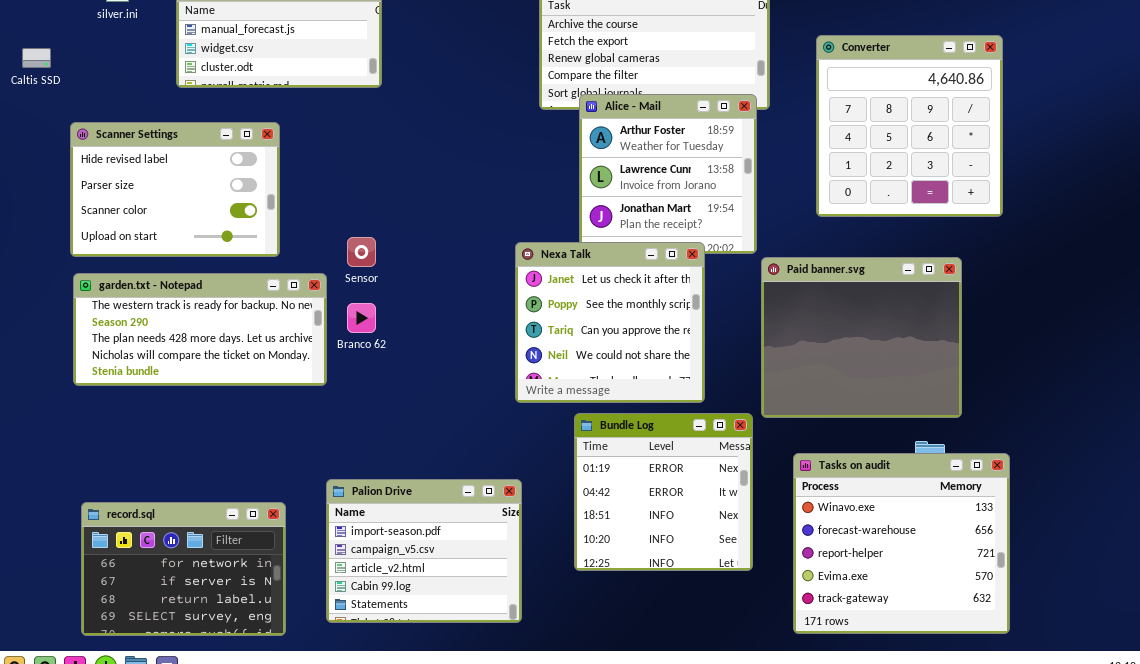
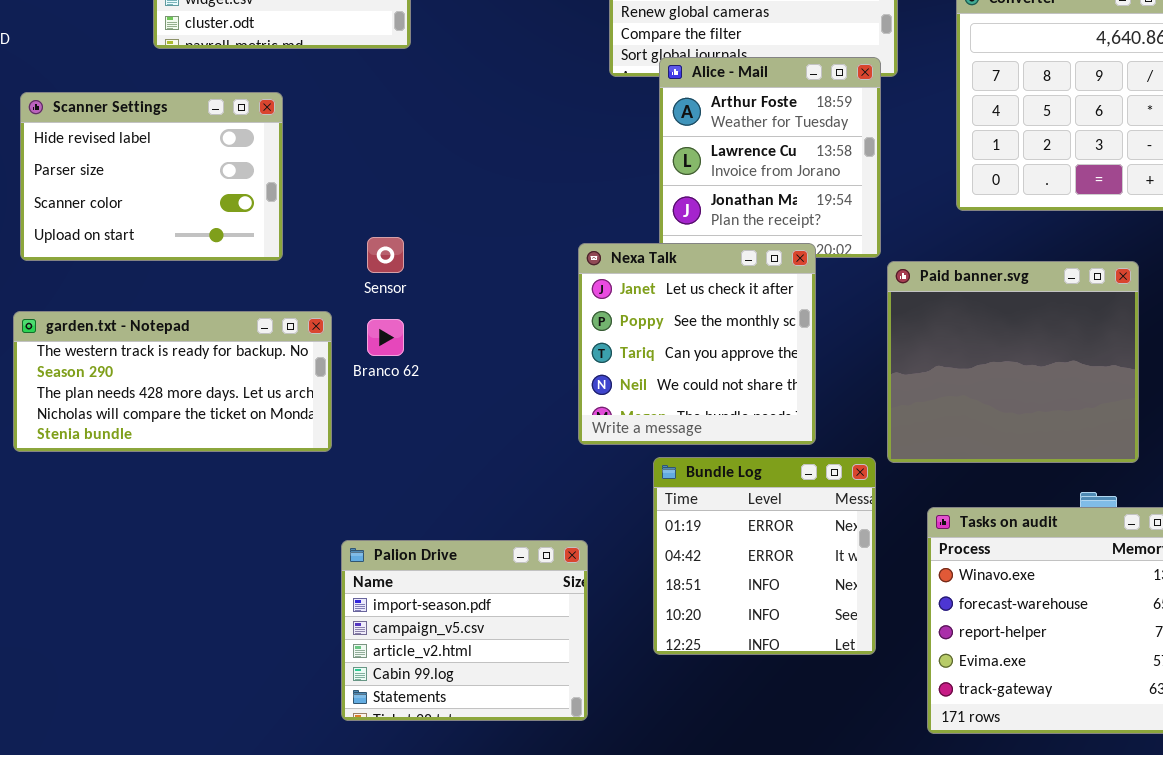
garden.txt - Notepad: [73,273,327,386] -> [13,311,332,452], moved
record.sql: [81,502,286,636] -> none, closed

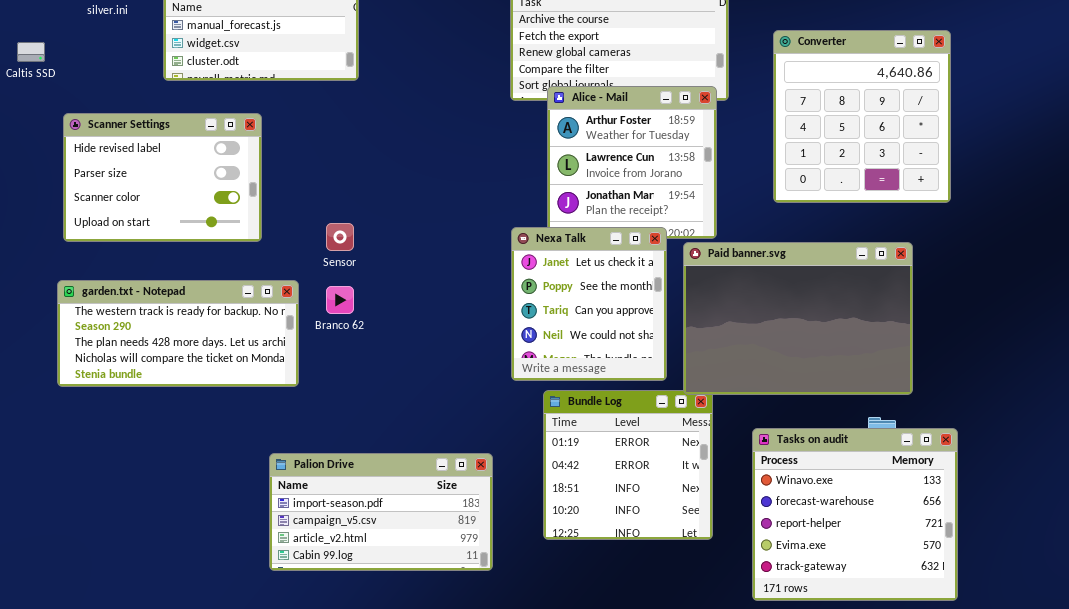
Nexa Talk: [578,243,816,445] -> [511,227,667,381], resized
Paid banner.svg: [887,261,1139,463] -> [683,242,913,395], resized
Palion Drive: [341,540,588,721] -> [269,453,493,571], resized

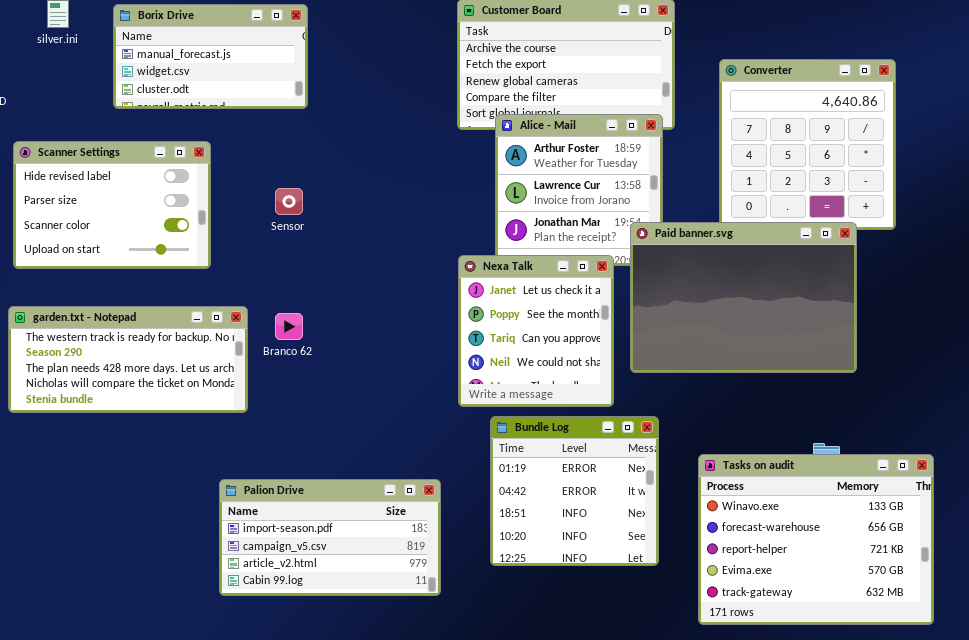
Sensor: [326,223,354,251] -> [275,188,303,215], moved
Paid banner.svg: [683,242,913,395] -> [630,222,857,373], moved
Tasks on audit: [752,428,958,601] -> [698,454,934,625], resized

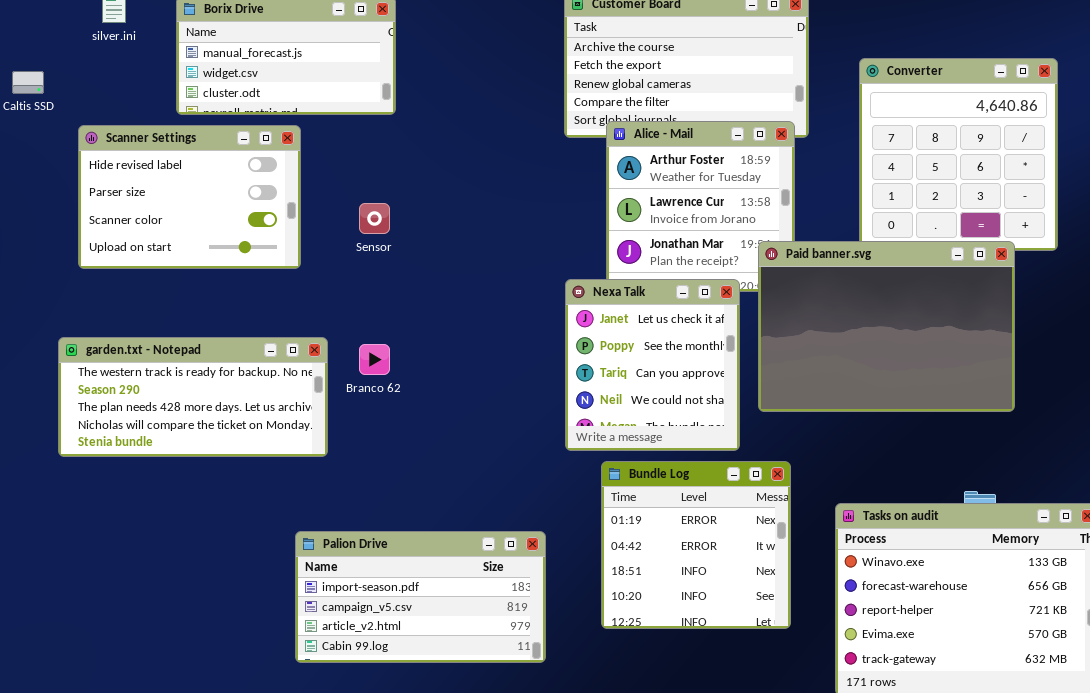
Scanner Settings: [13,141,211,269] -> [78,125,301,269], moved

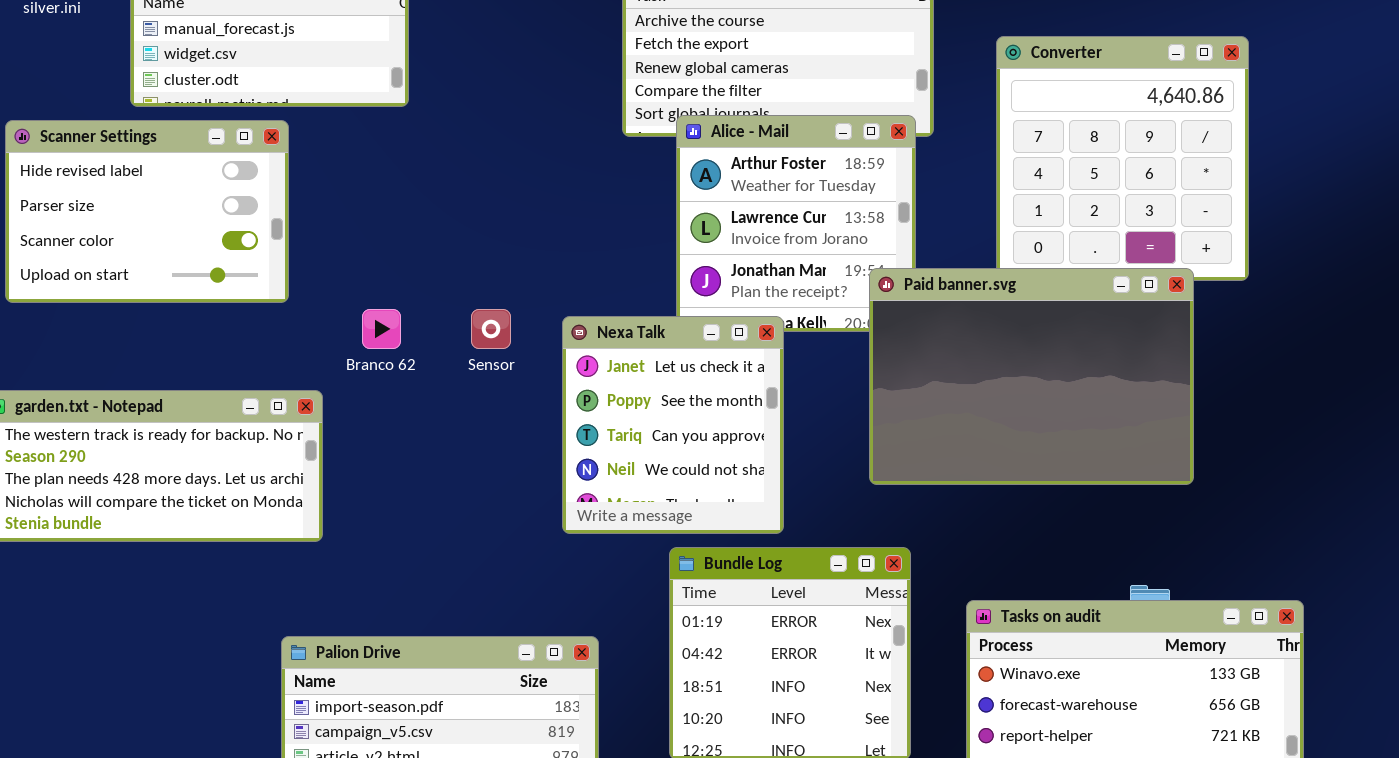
Sensor: [359,203,390,234] -> [471,309,511,349], moved
Nexa Talk: [565,279,740,451] -> [562,316,784,534], moved
Branco 62: [359,344,390,375] -> [362,309,401,349], moved

